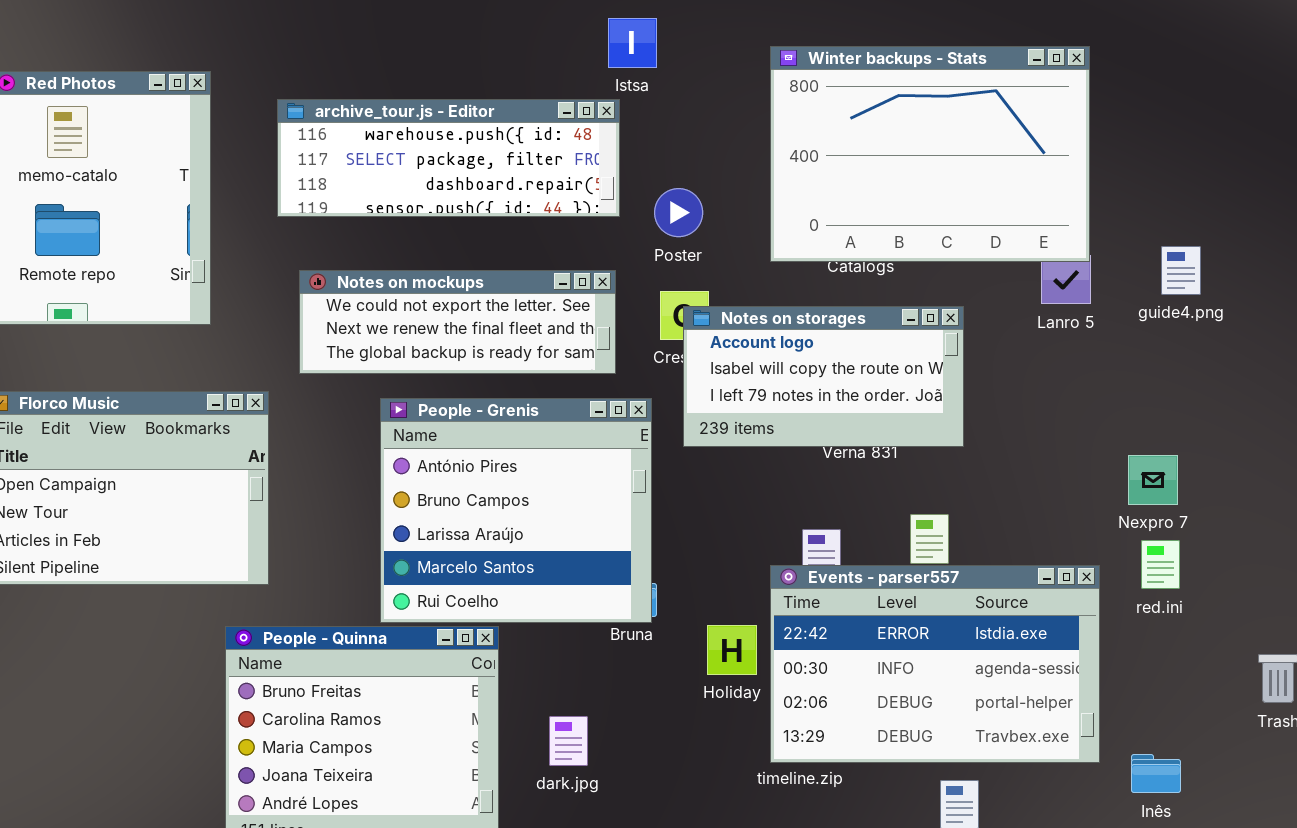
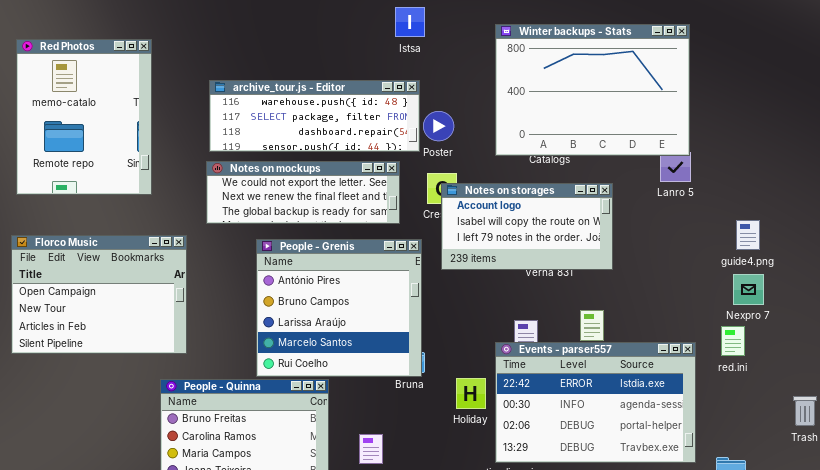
archive_tour.js - Editor: [277,99,620,217] -> [209,80,420,152], moved
guide4.png: [1161,246,1201,295] -> [736,220,760,250], moved
Nexpro 7: [1128,455,1178,505] -> [733,274,764,305], moved

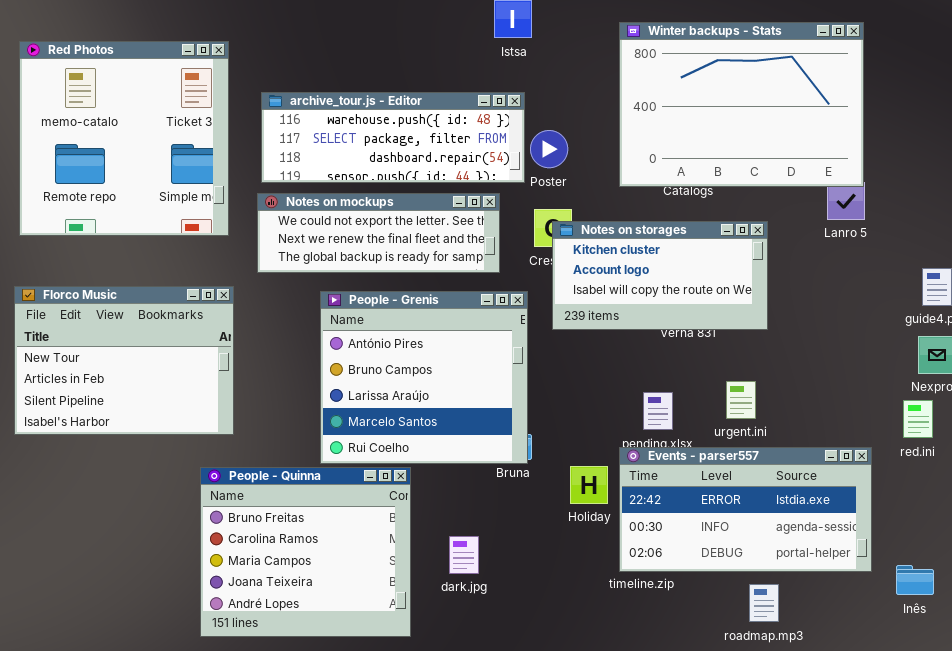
Red Photos: [16,39,152,195] -> [19,41,229,236], resized
Notes on storages: [441,183,613,270] -> [552,221,768,330], scrolled up 1 row
Florco Music: [11,235,187,354] -> [14,286,234,435], scrolled down 1 row
Events - parser557: [495,342,696,463] -> [619,447,872,572], resized

